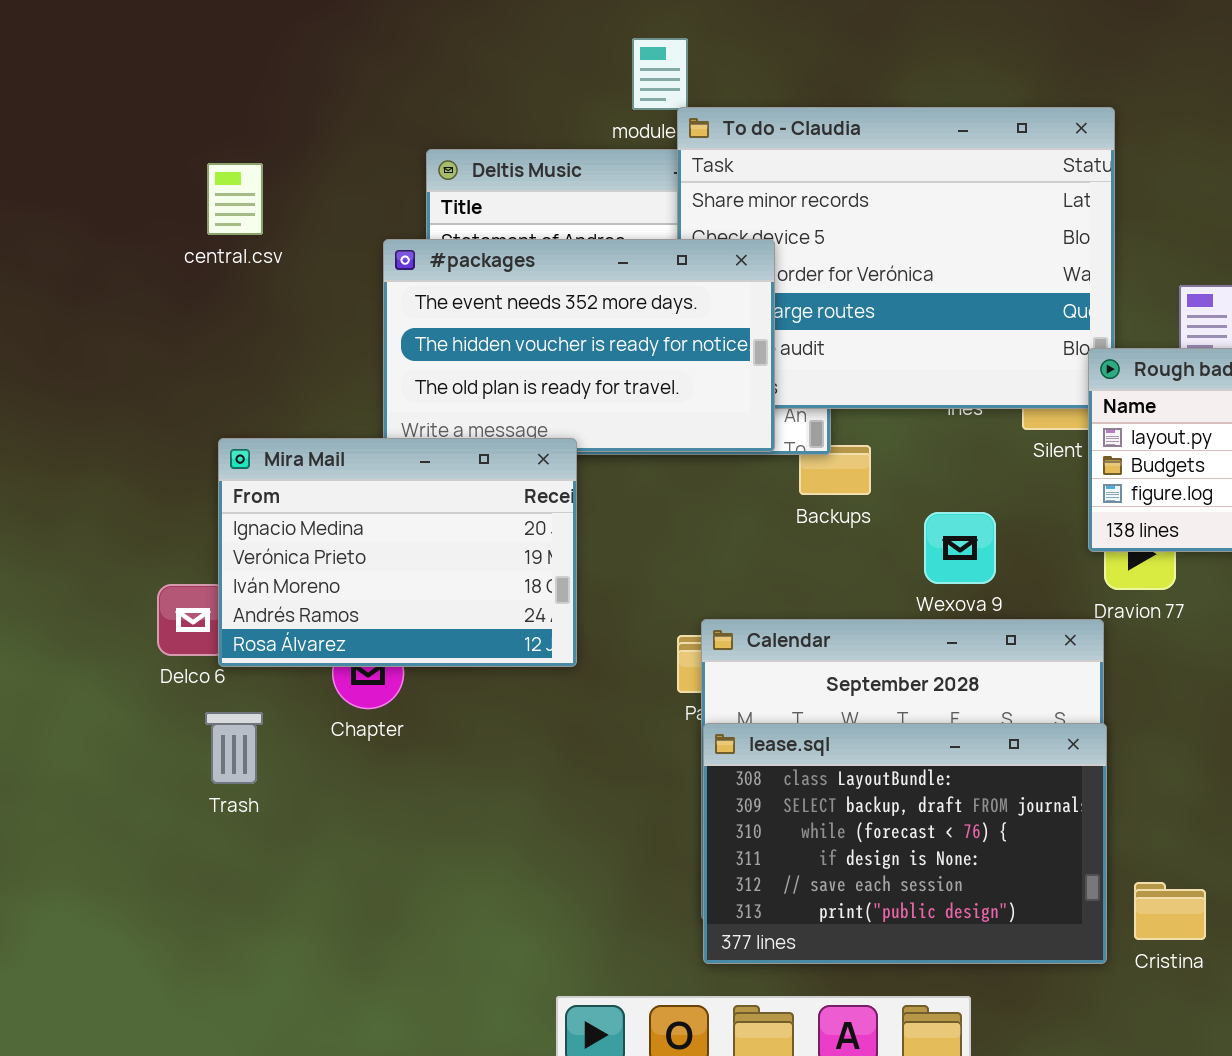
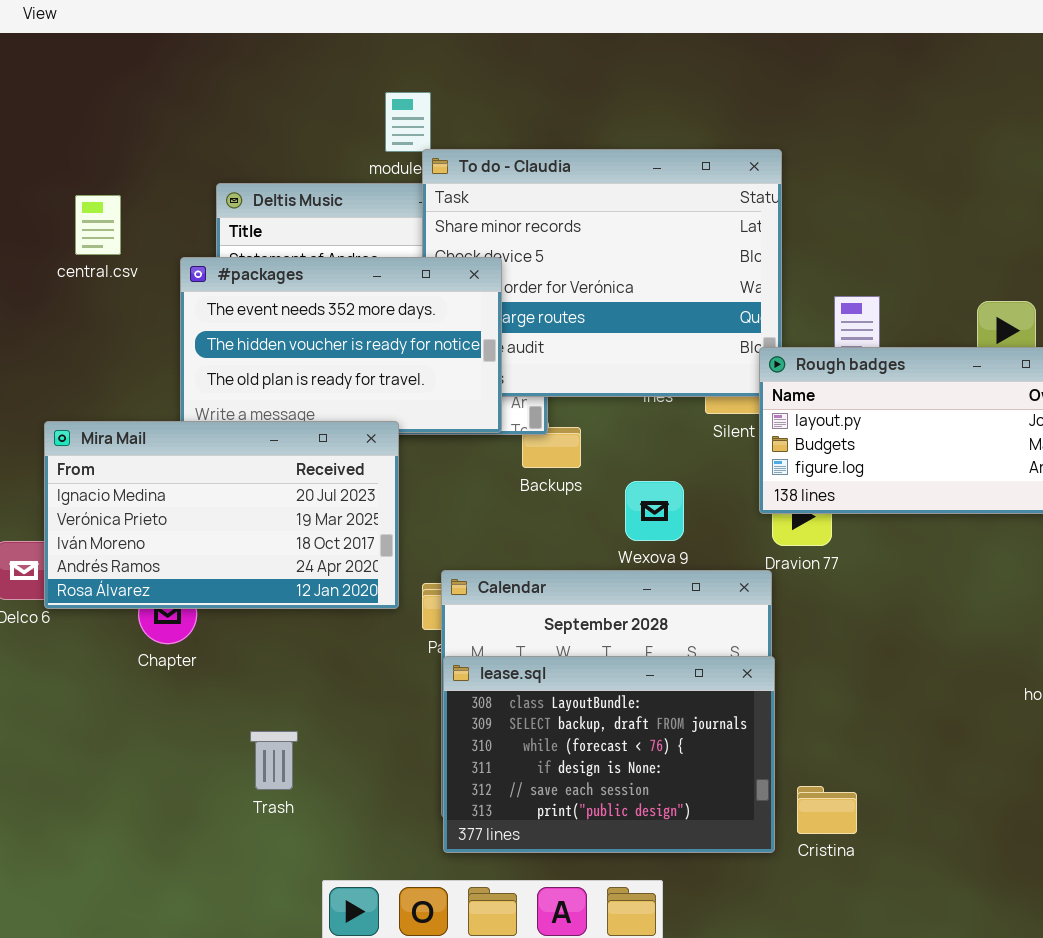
central.csv: [207,163,263,235] -> [75,195,121,255], moved
Mira Mail: [218,438,577,667] -> [44,421,399,609], resized
Trash: [205,712,263,784] -> [250,731,298,790], moved

